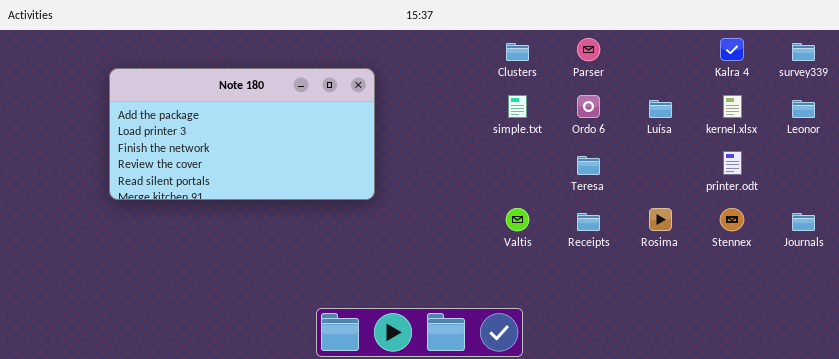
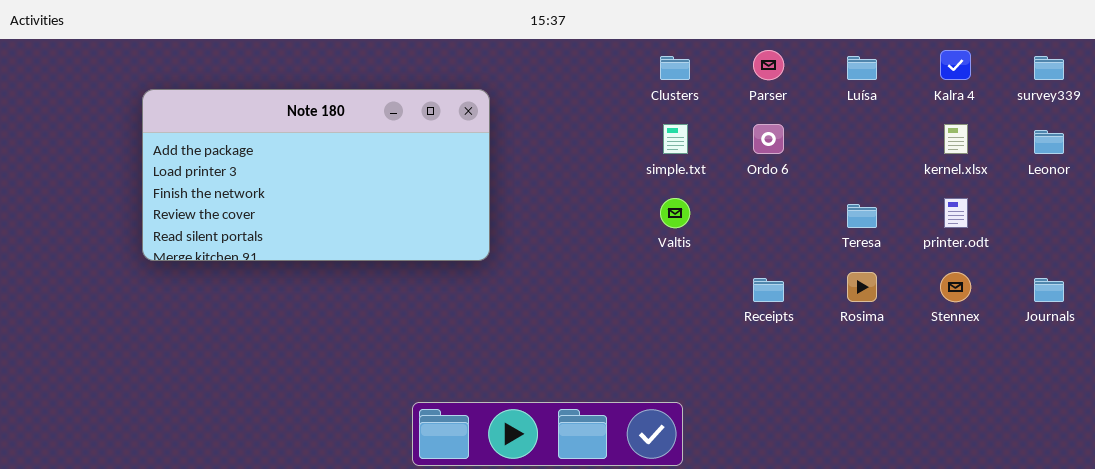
Luísa: [649,100,672,118] -> [847,56,877,80], moved
Teresa: [577,156,600,175] -> [847,204,877,228], moved
Valtis: [506,208,529,231] -> [660,198,690,228], moved

